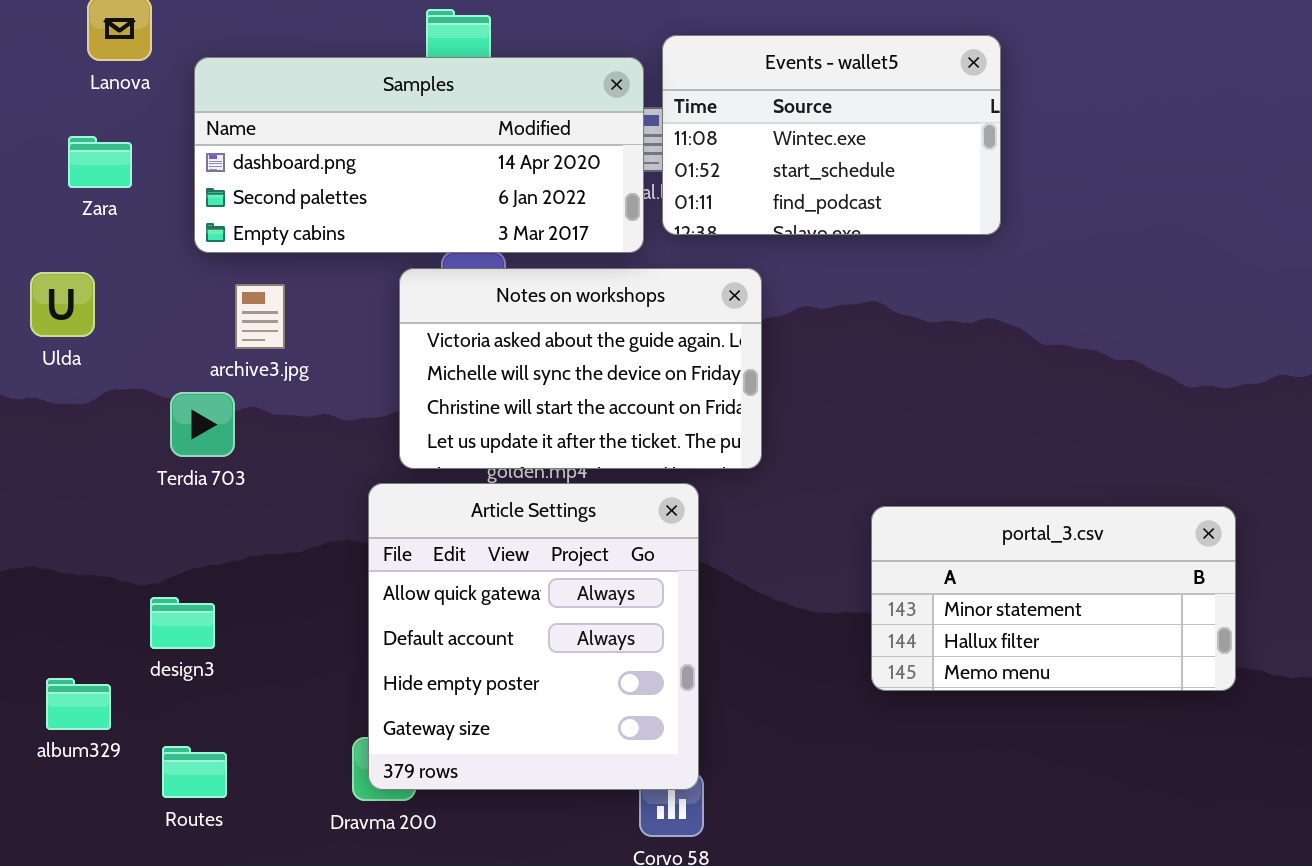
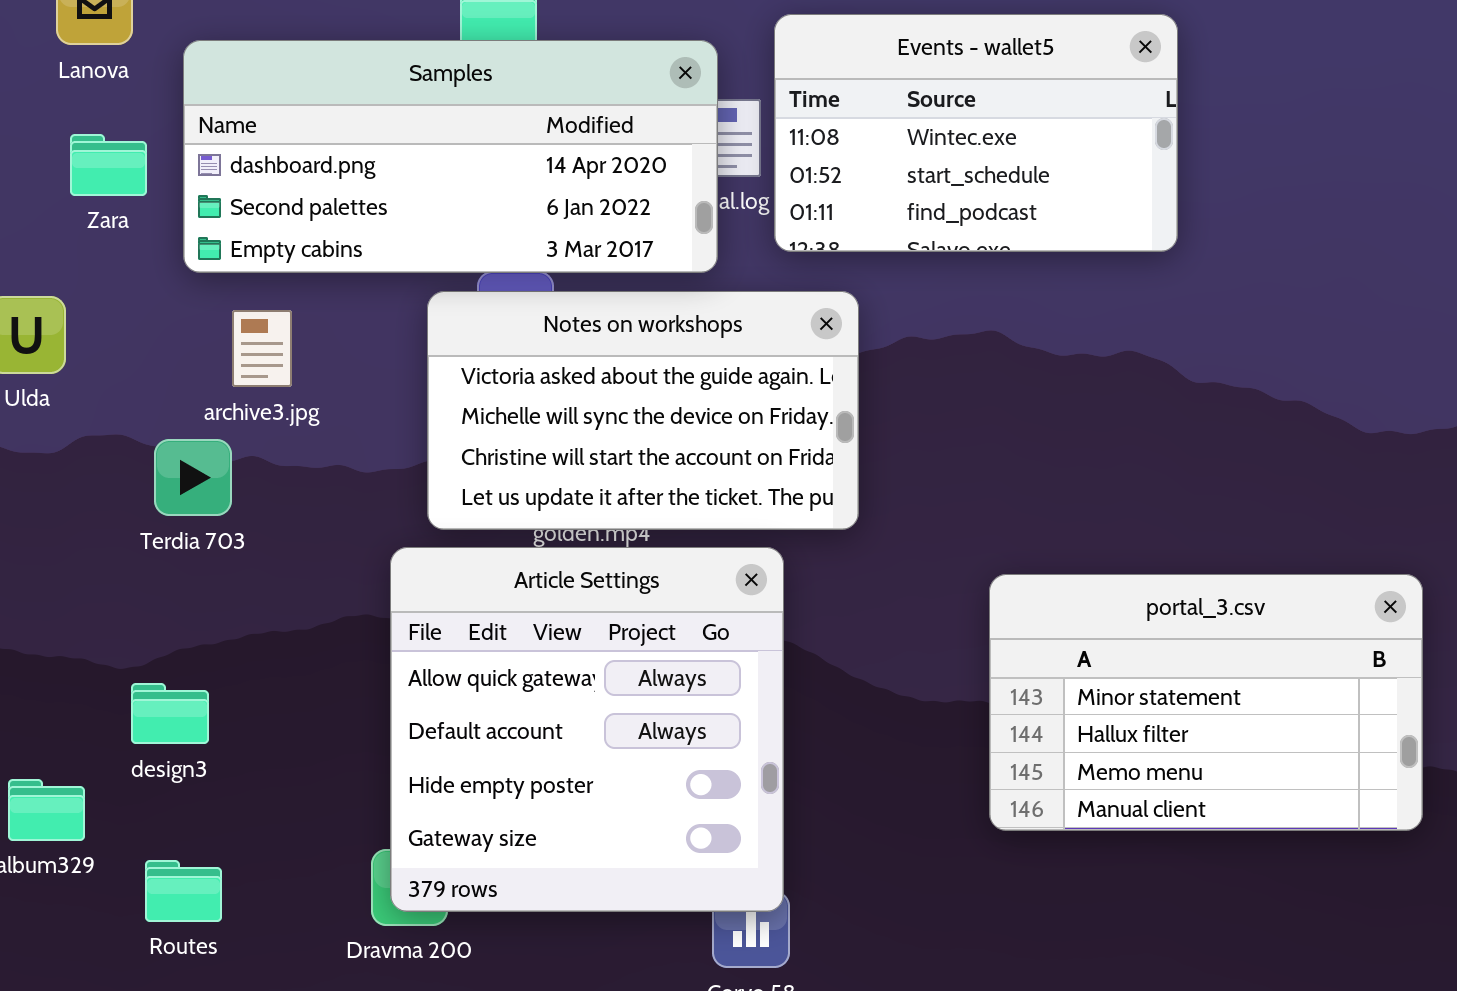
Events - wallet5: [662,35,1001,235] -> [774,14,1178,252], moved
Zara: [68,136,132,188] -> [70,134,147,196], moved
portal_3.csv: [871,506,1236,691] -> [989,574,1423,831], resized

